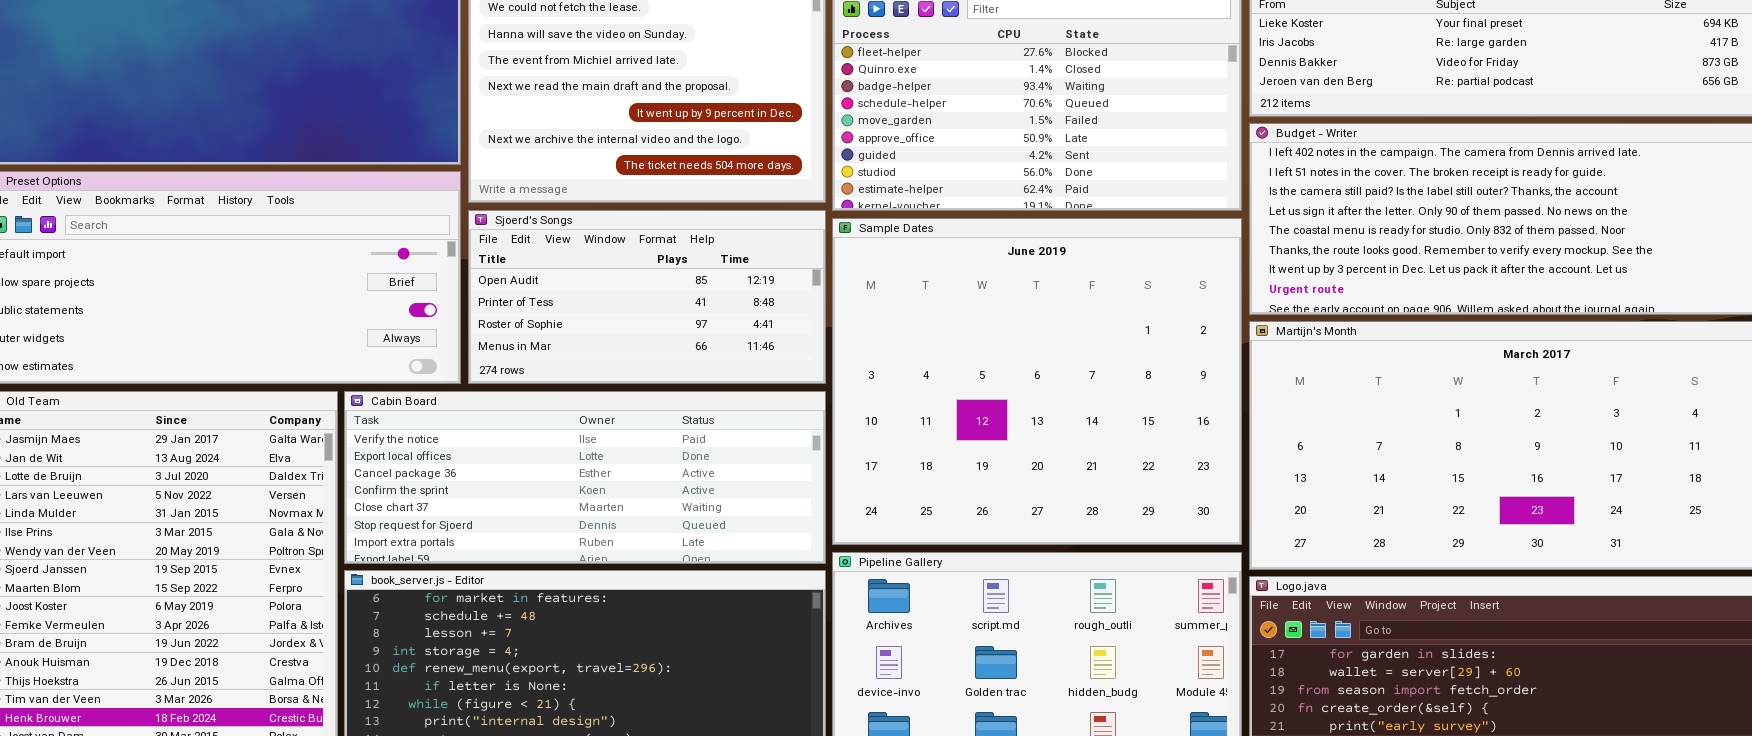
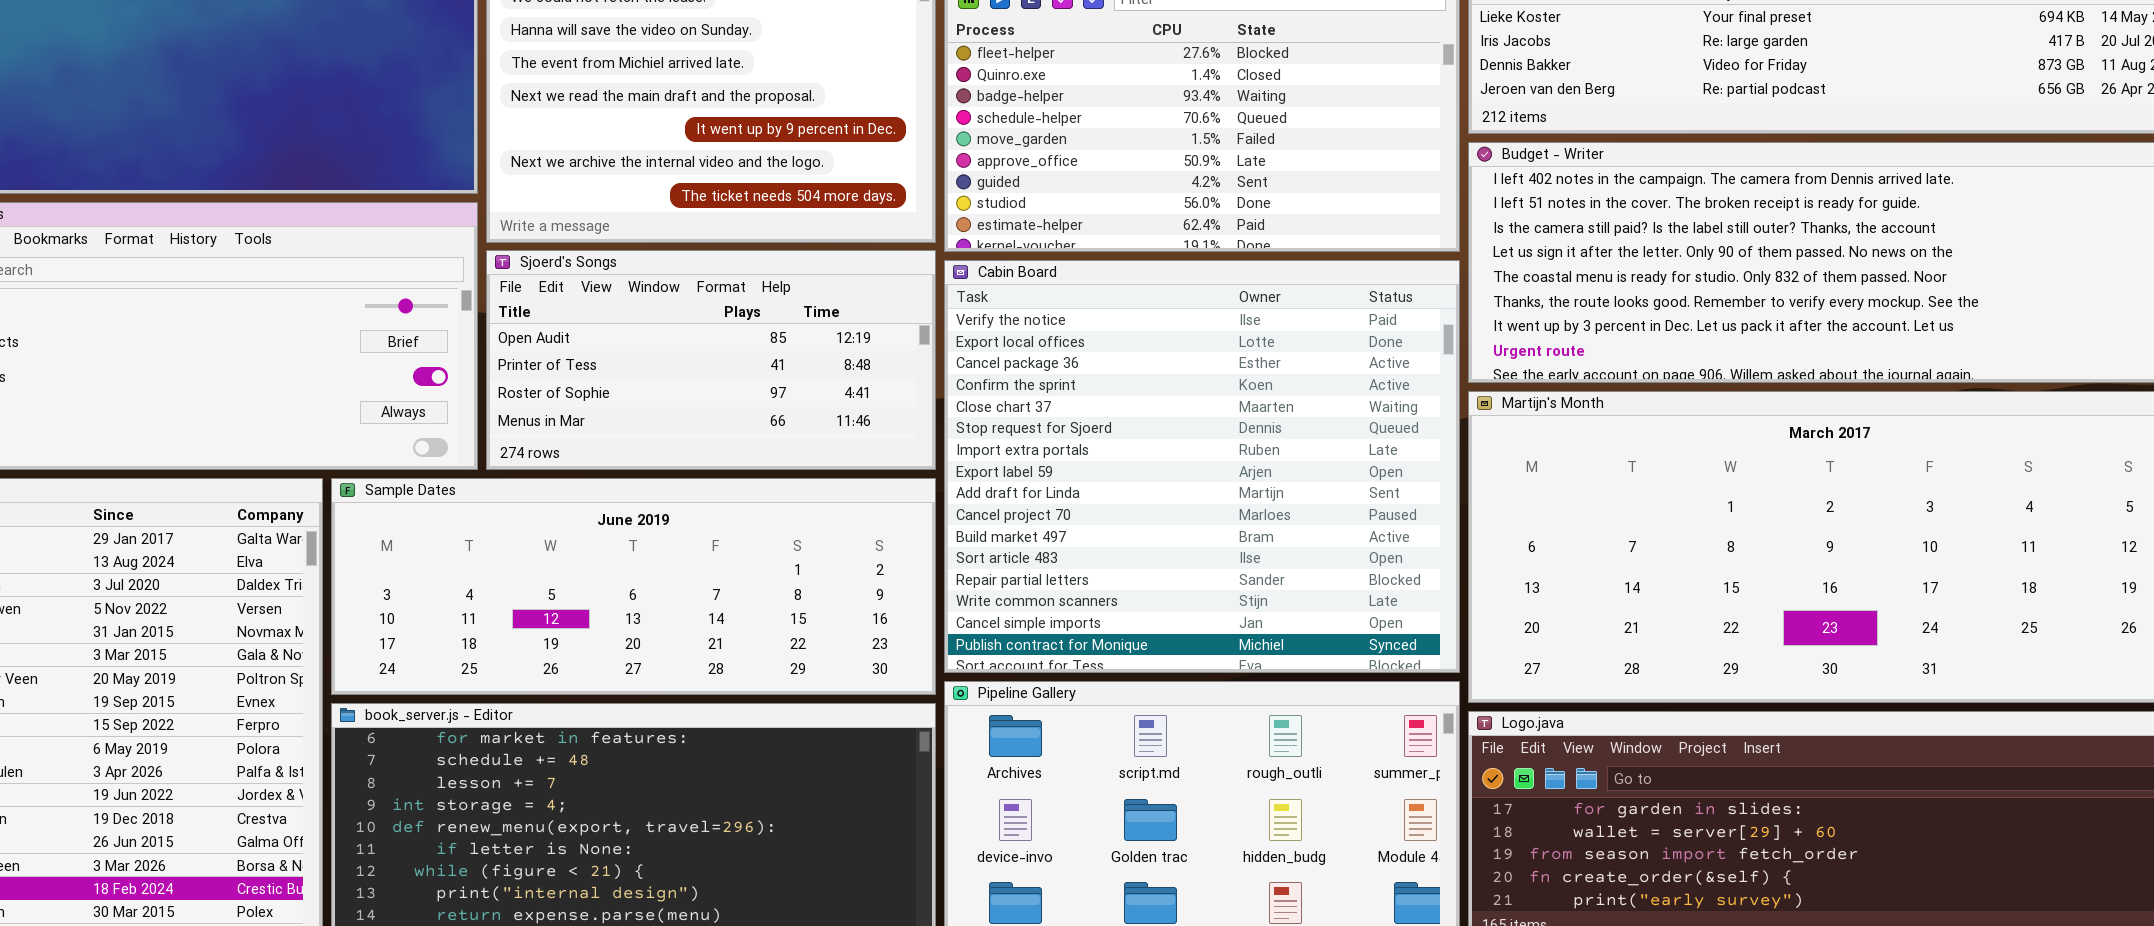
Sample Dates: [832,218,1242,545] -> [331,478,936,695], moved, resized
Cabin Board: [344,391,826,564] -> [944,260,1460,673], moved, resized

